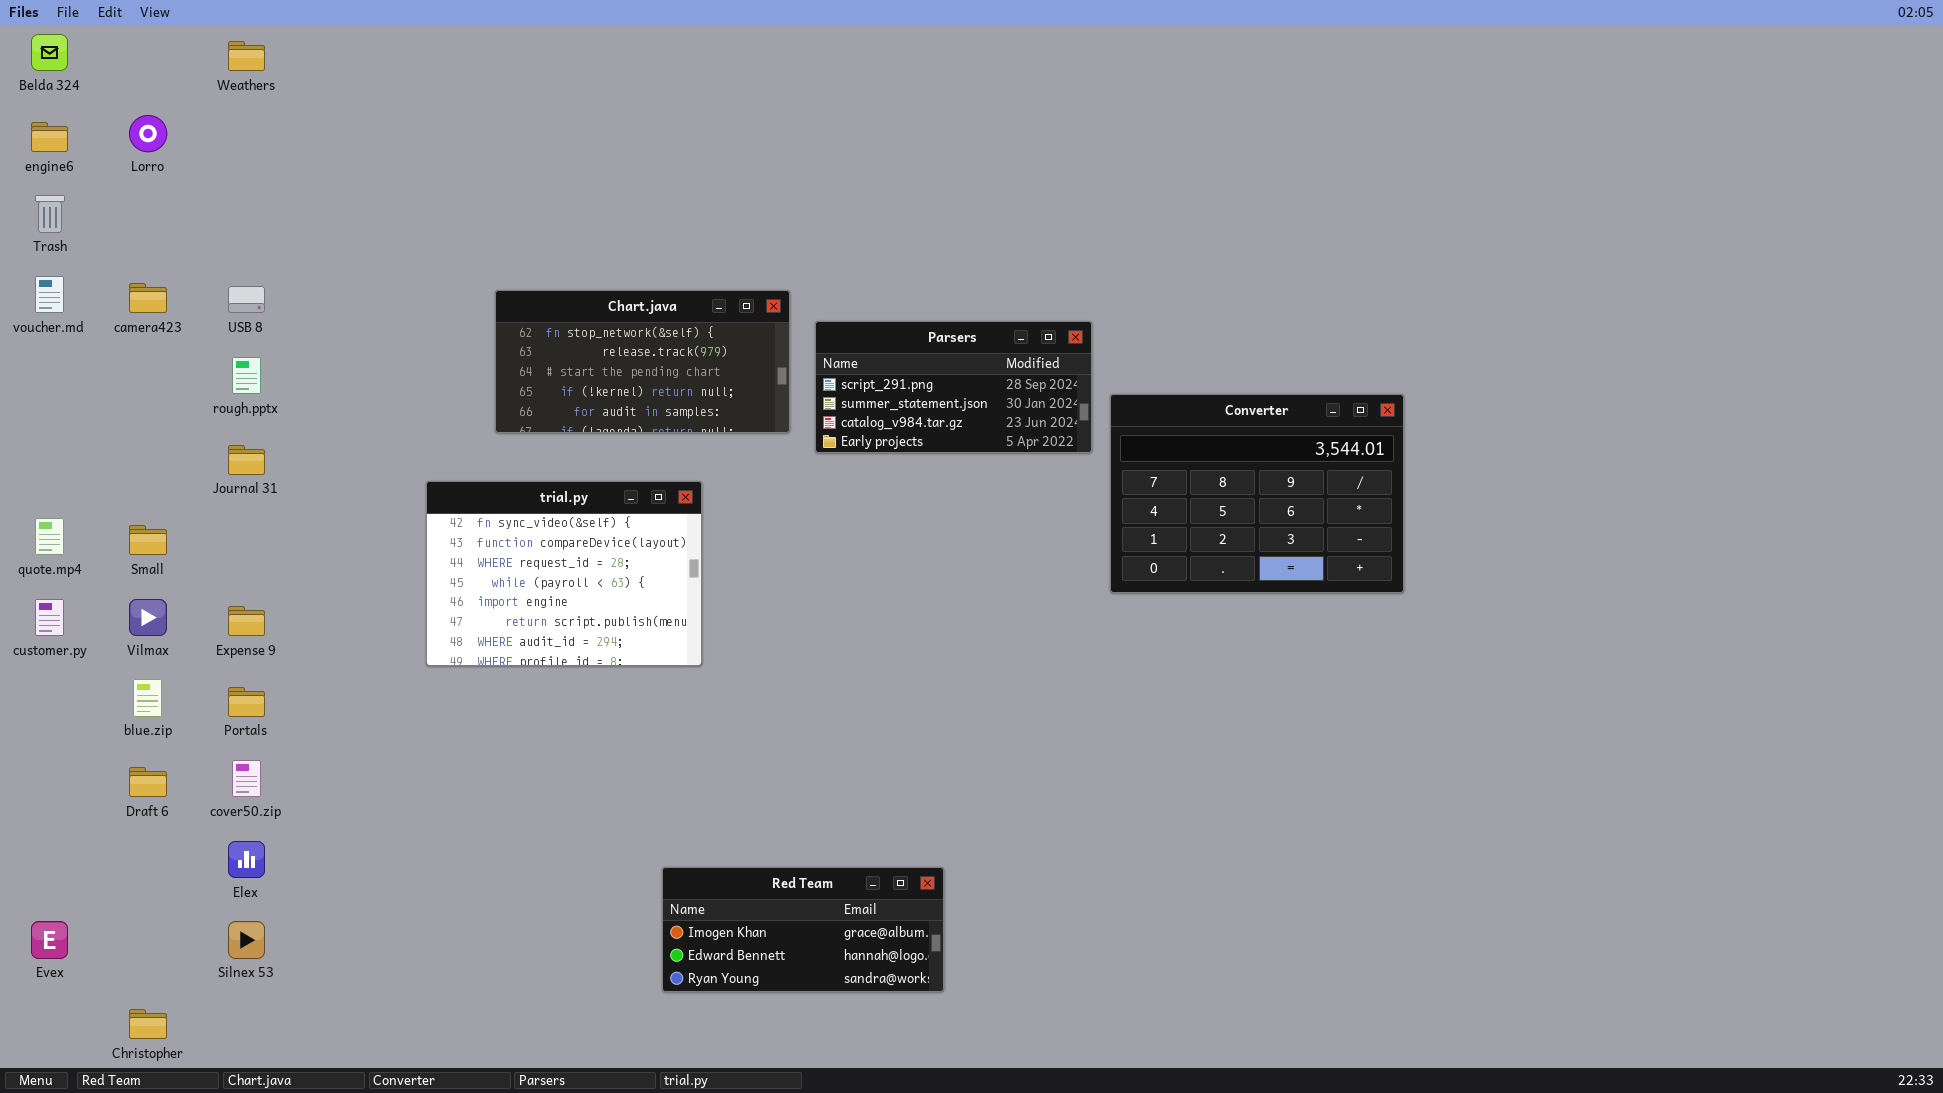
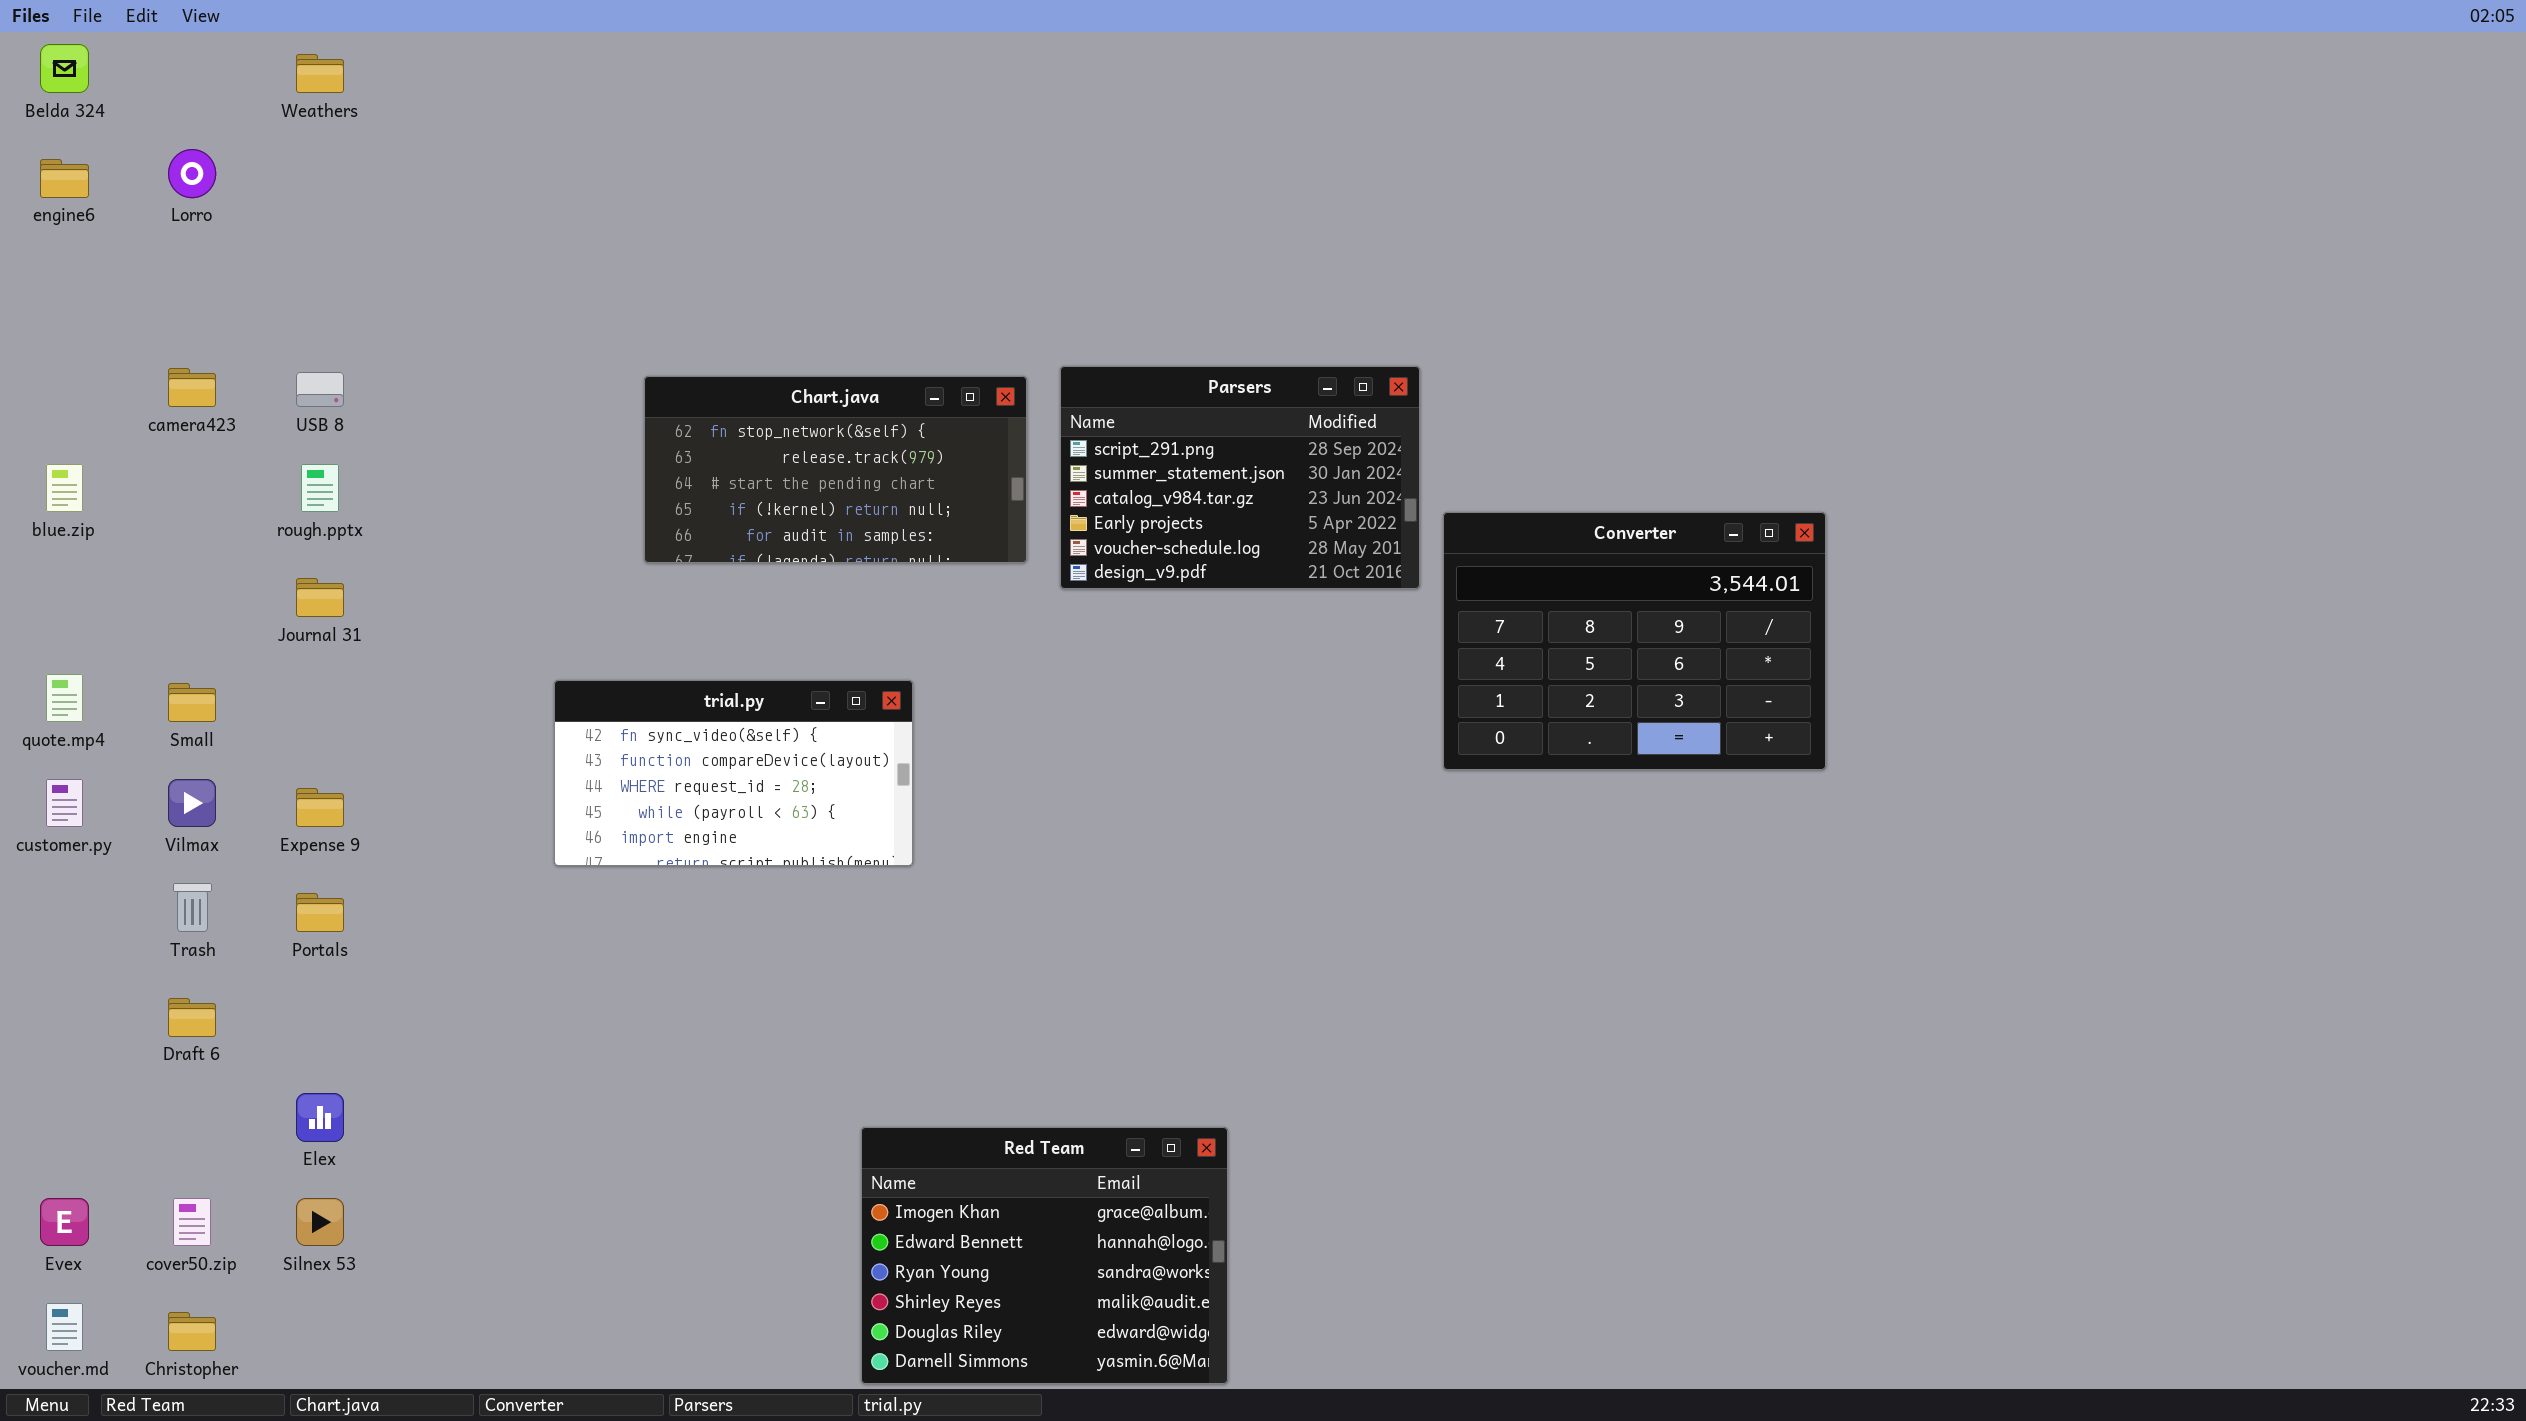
Trash: [35,195,65,233] -> [173,883,212,932], moved
voucher.md: [35,276,64,313] -> [46,1303,83,1351], moved
Parsers: [815,321,1092,453] -> [1060,366,1420,589], resized
trial.py: [426,481,702,666] -> [554,680,913,866], resized
blue.zip: [133,679,162,717] -> [46,464,83,512], moved
cover50.zip: [232,760,261,797] -> [173,1198,211,1246], moved
Red Team: [662,867,944,992] -> [861,1127,1228,1384], resized

